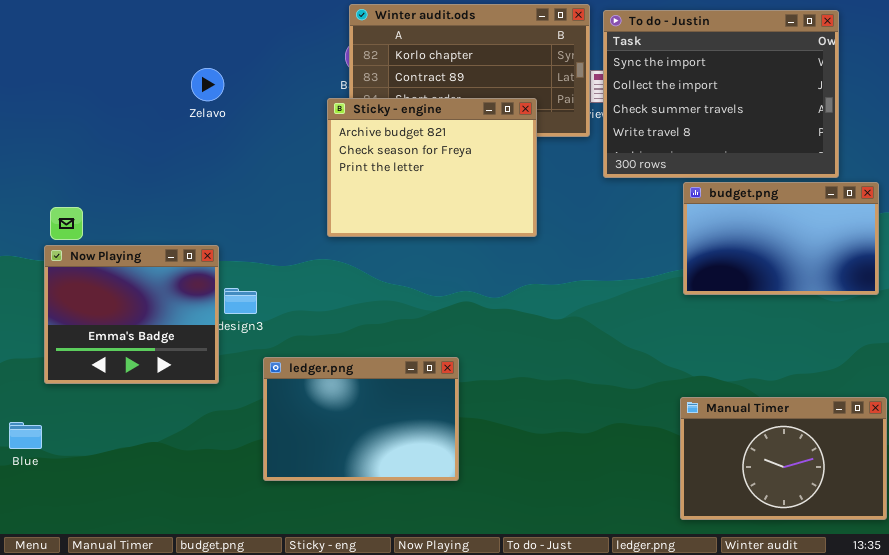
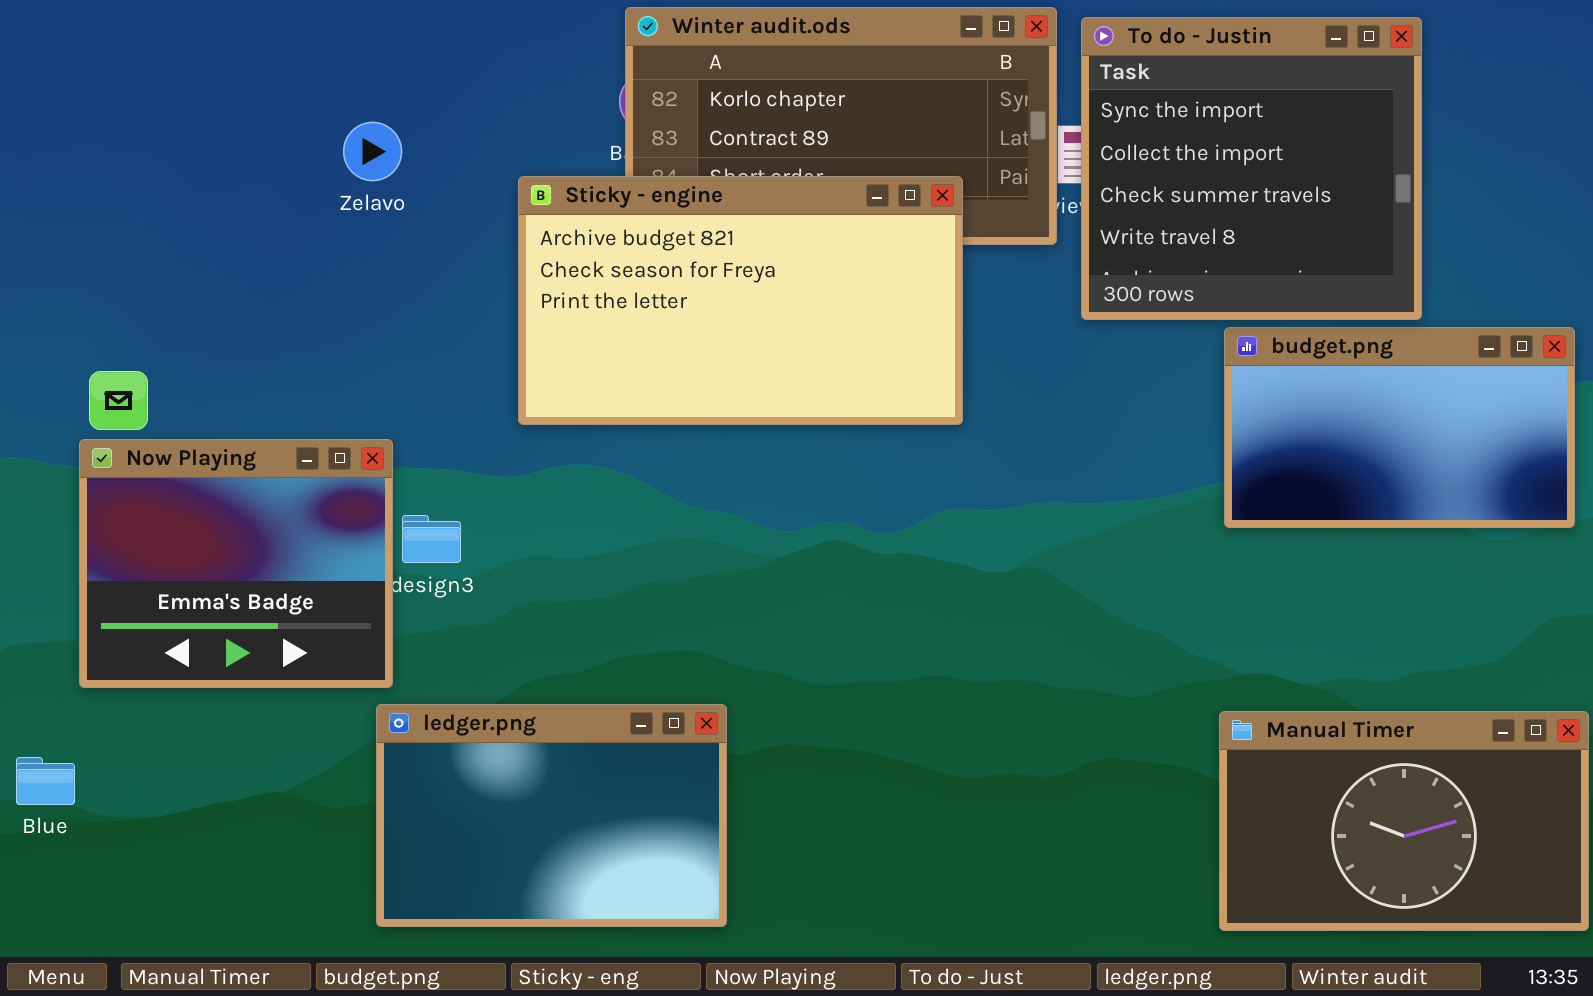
To do - Justin: [603,10,839,178] -> [1081,17,1422,320], resized
Sticky - engine: [327,98,537,237] -> [518,176,963,425], resized
ledger.png: [263,357,459,481] -> [376,704,727,927], moved

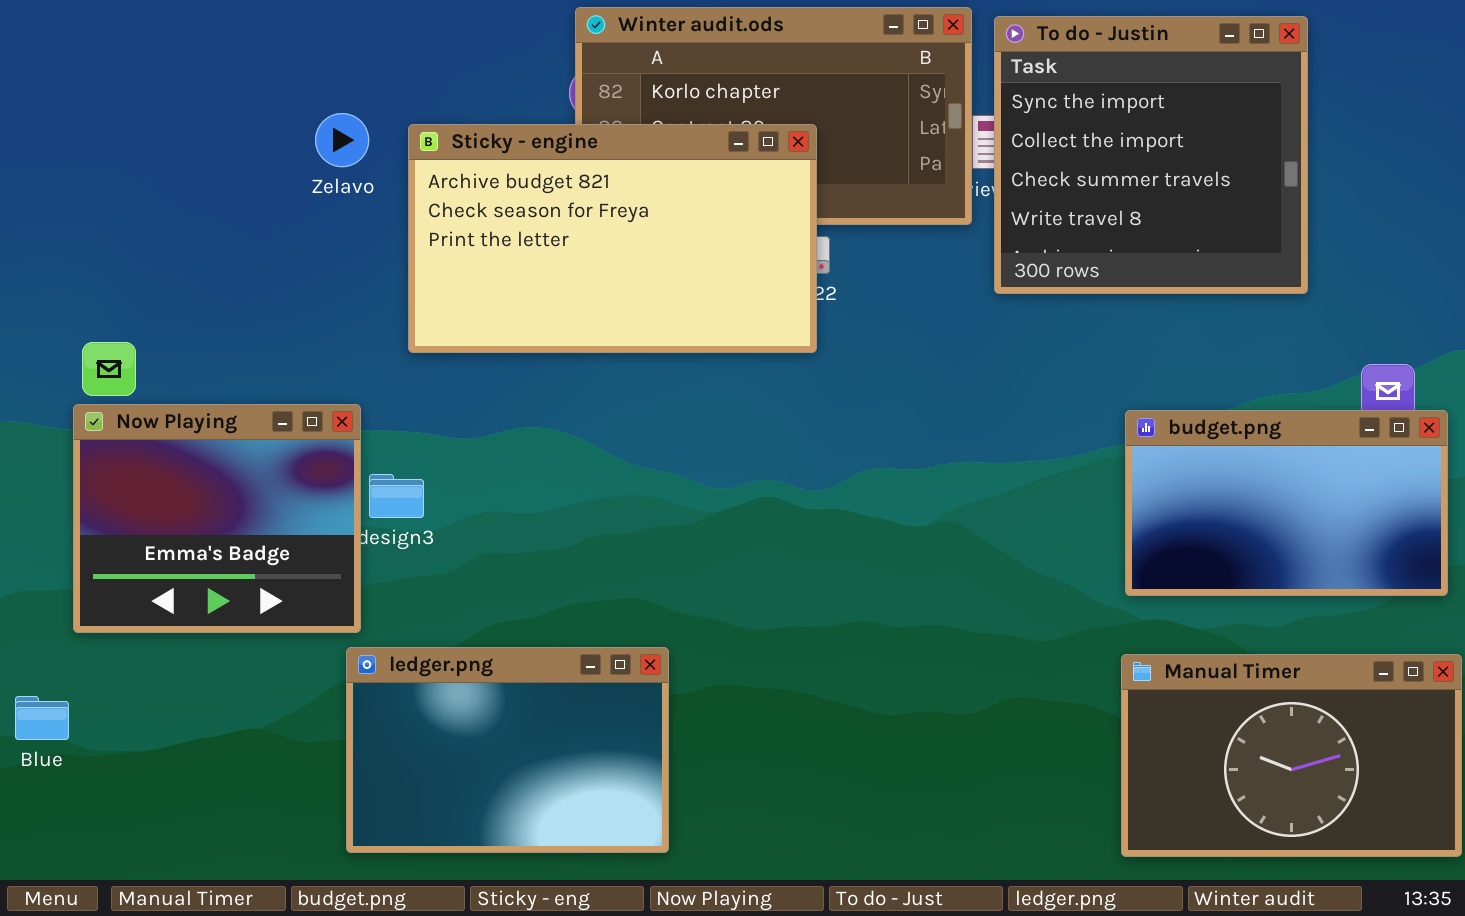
Sticky - engine: [518,176,963,425] -> [408,124,817,353], moved
budget.png: [1224,327,1575,528] -> [1125,410,1448,596], moved

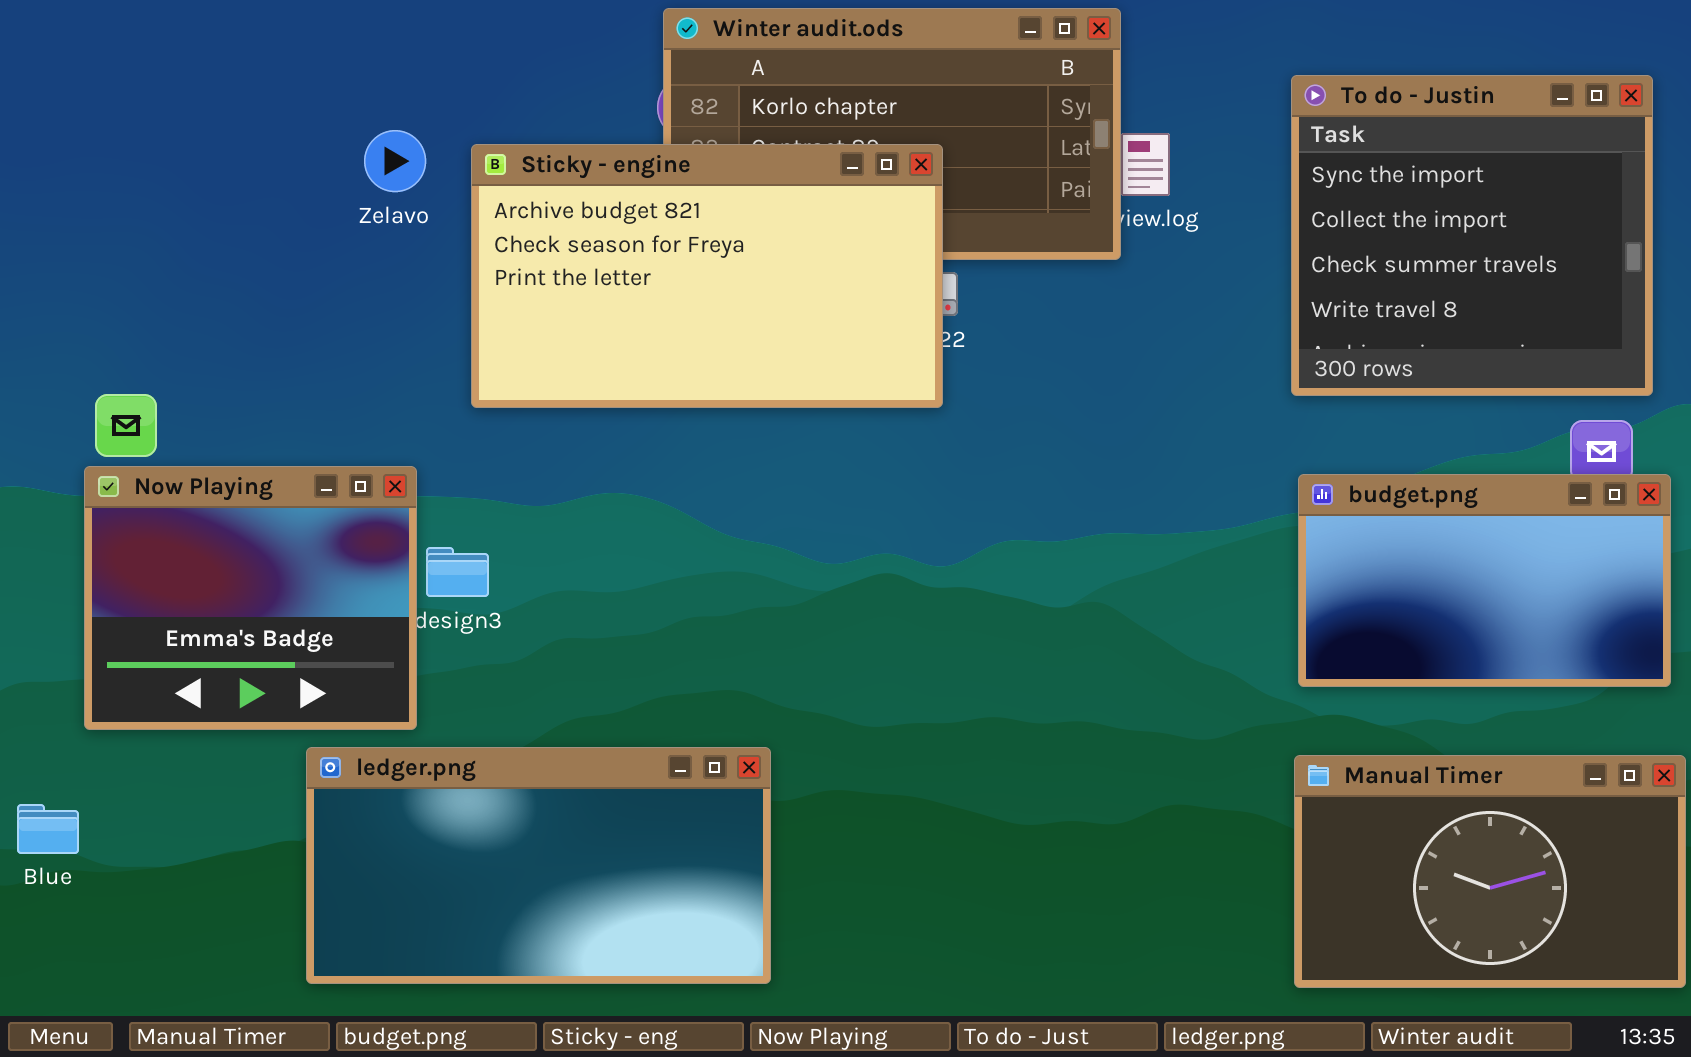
To do - Justin: [994,16,1308,294] -> [1291,75,1653,396], moved
ledger.png: [346,647,669,853] -> [306,747,771,984], resized

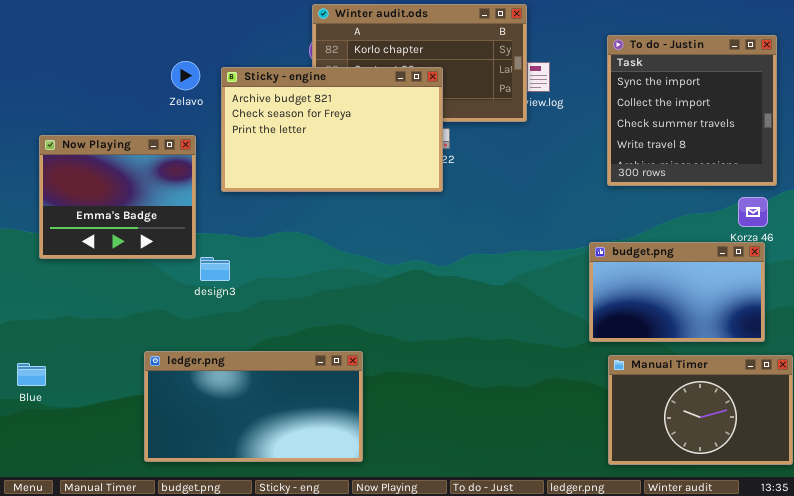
Now Playing: [84,466,417,730] -> [39,135,196,259], moved
budget.png: [1298,474,1671,687] -> [589,242,765,342], moved
Blue: [17,804,79,854] -> [17,363,46,386], moved

